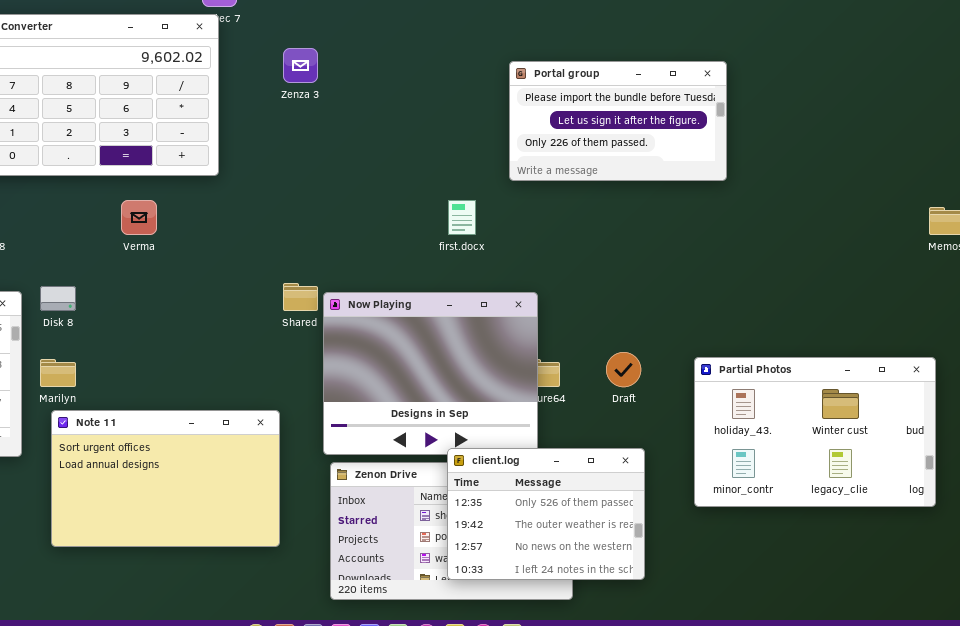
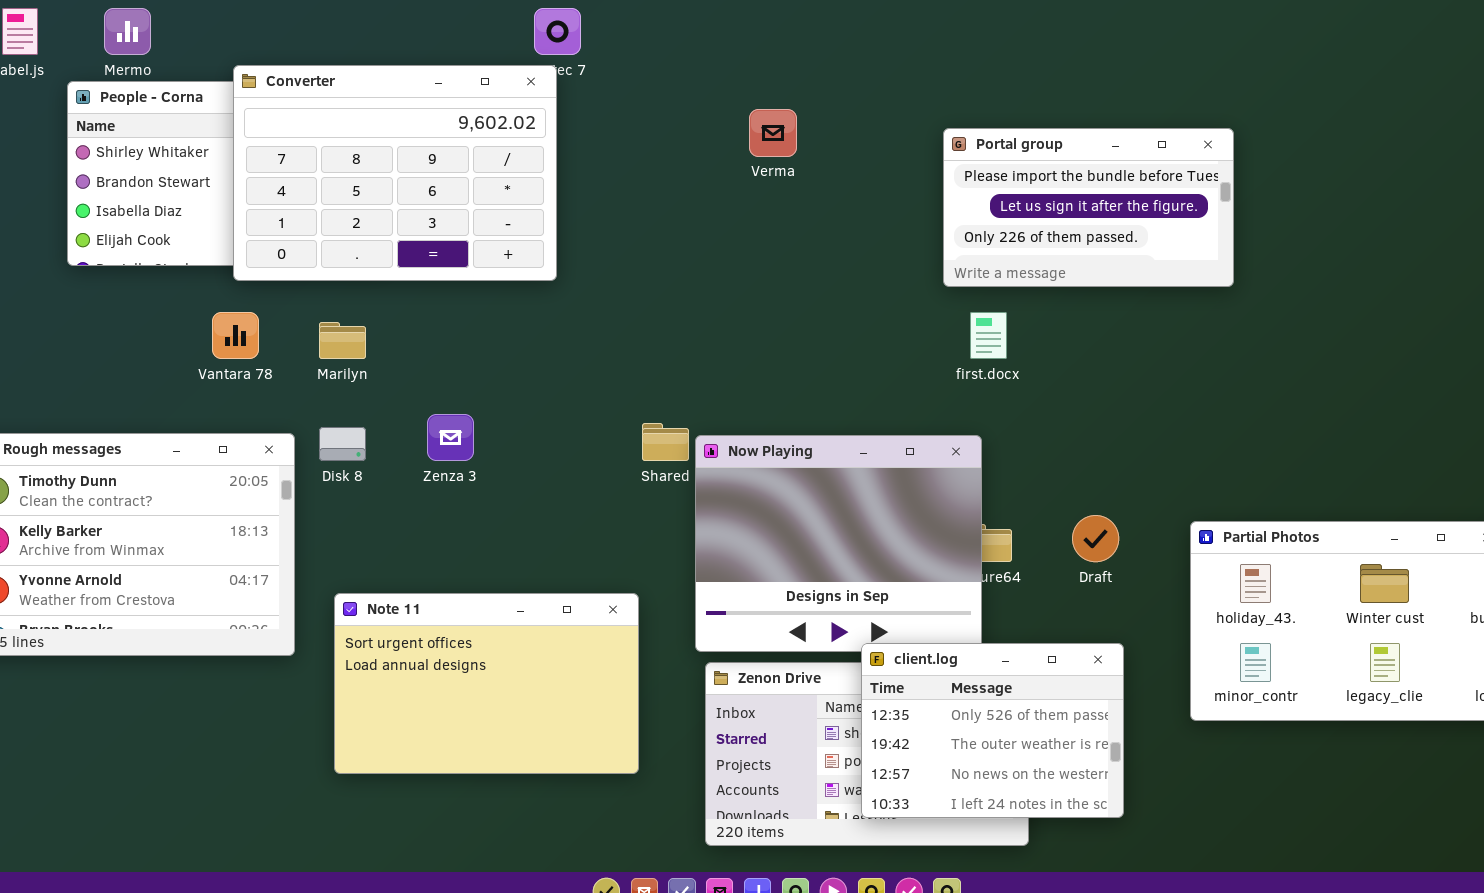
Zenza 3: [283,48,318,83] -> [427,414,474,461], moved
Verma: [121,200,157,235] -> [749,109,797,157], moved
first.docx: [448,200,476,235] -> [970,312,1007,359], moved
Marilyn: [40,359,76,387] -> [319,322,366,359], moved

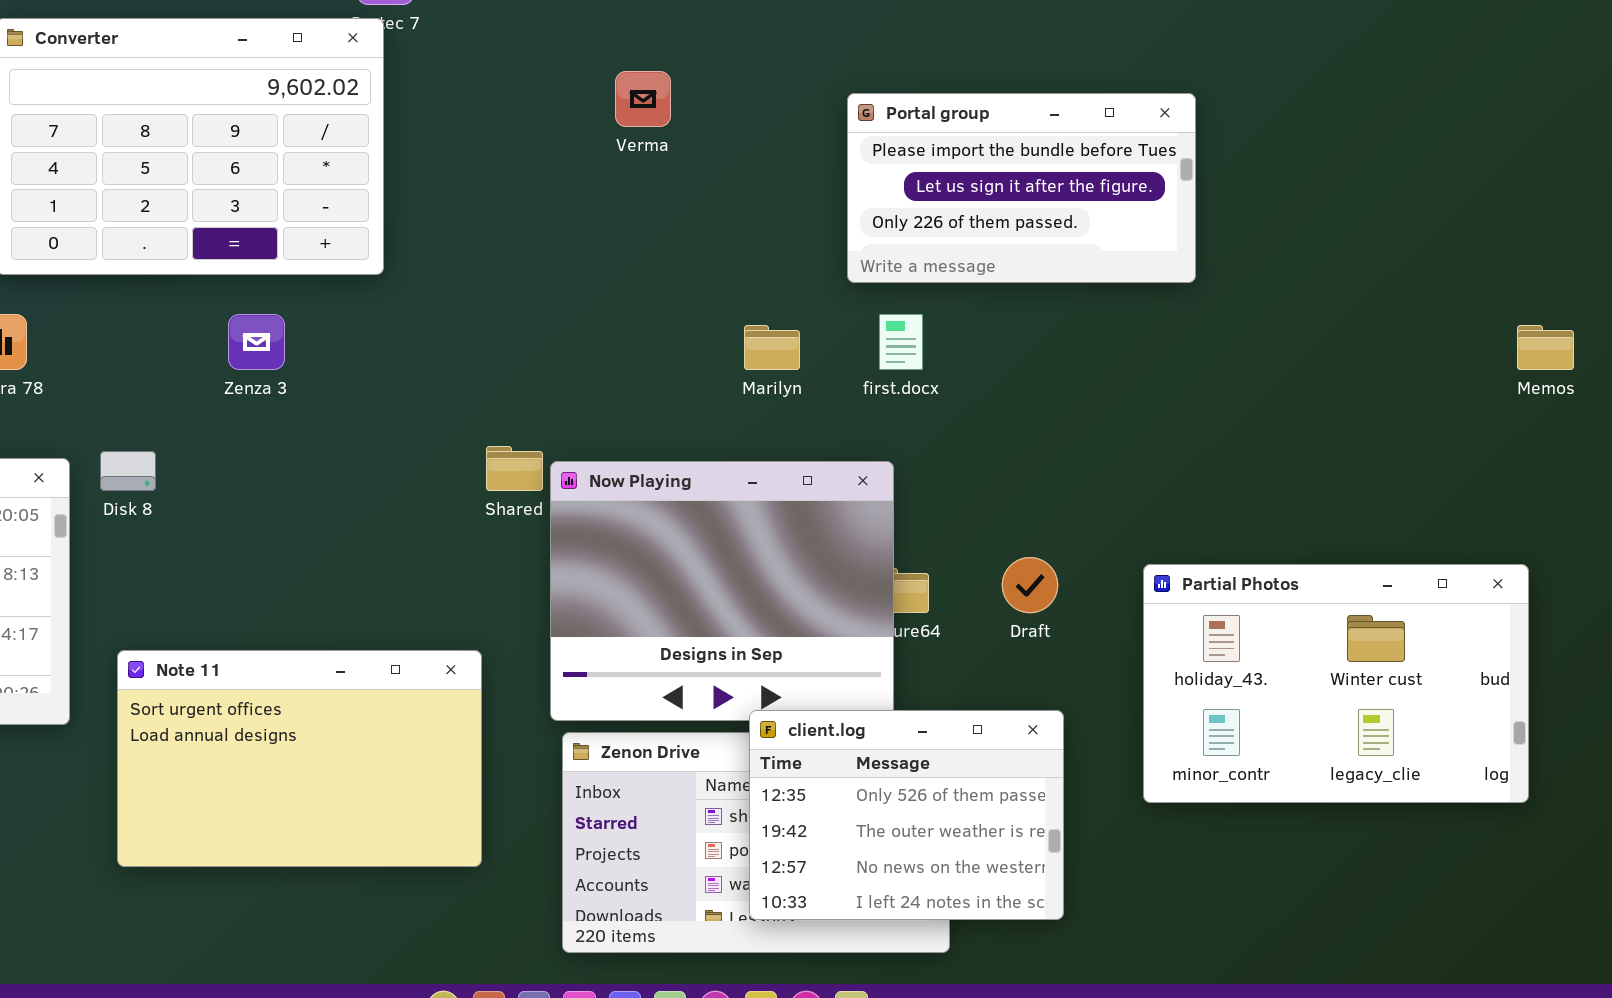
Marilyn: [319,322,366,359] -> [744,325,800,370], moved
Zenza 3: [427,414,474,461] -> [228,314,285,370], moved

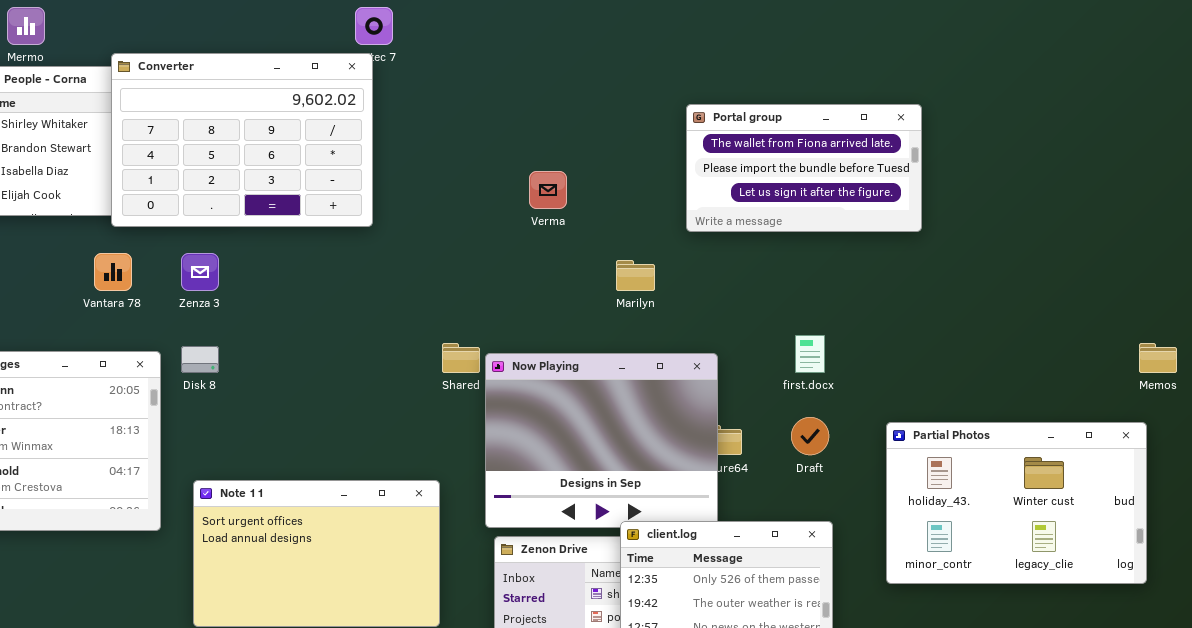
Verma: [615,71,671,127] -> [529,171,567,209], moved
Portal group: [847,93,1196,283] -> [686,104,922,232], scrolled up 1 row
Zenza 3: [228,314,285,370] -> [181,253,219,291], moved
first.docx: [879,314,923,370] -> [795,335,825,373], moved
Memos: [1517,325,1574,370] -> [1139,343,1177,373], moved

